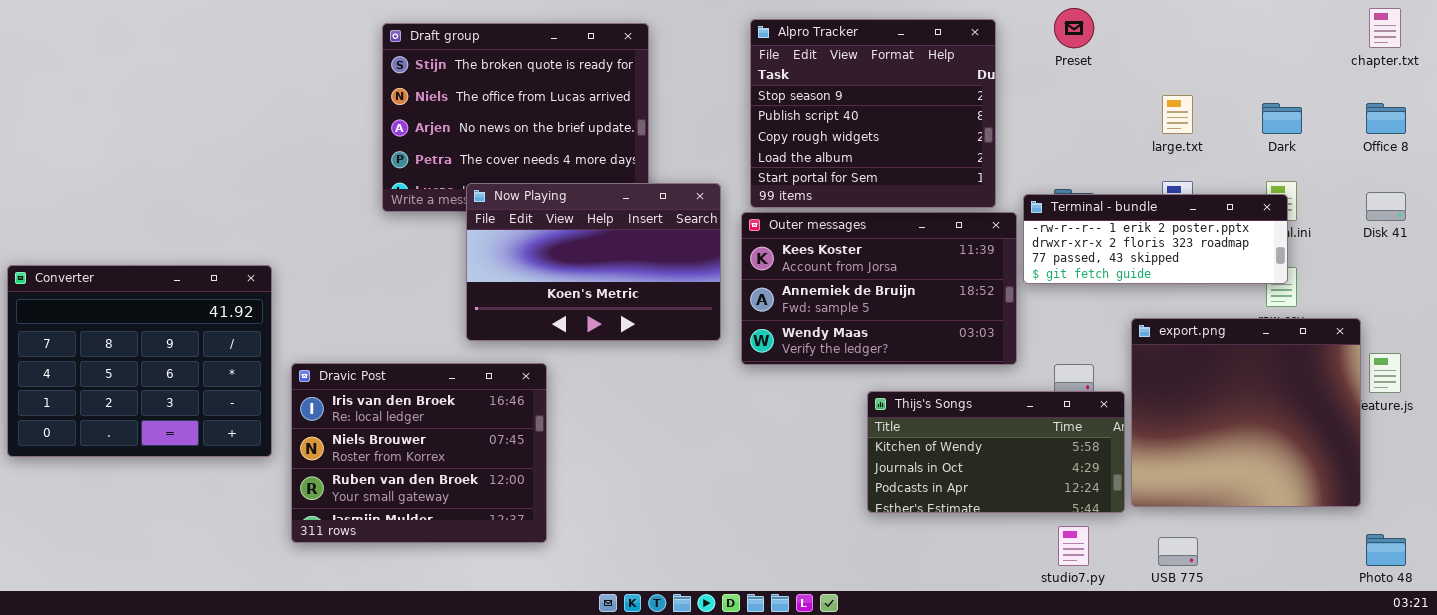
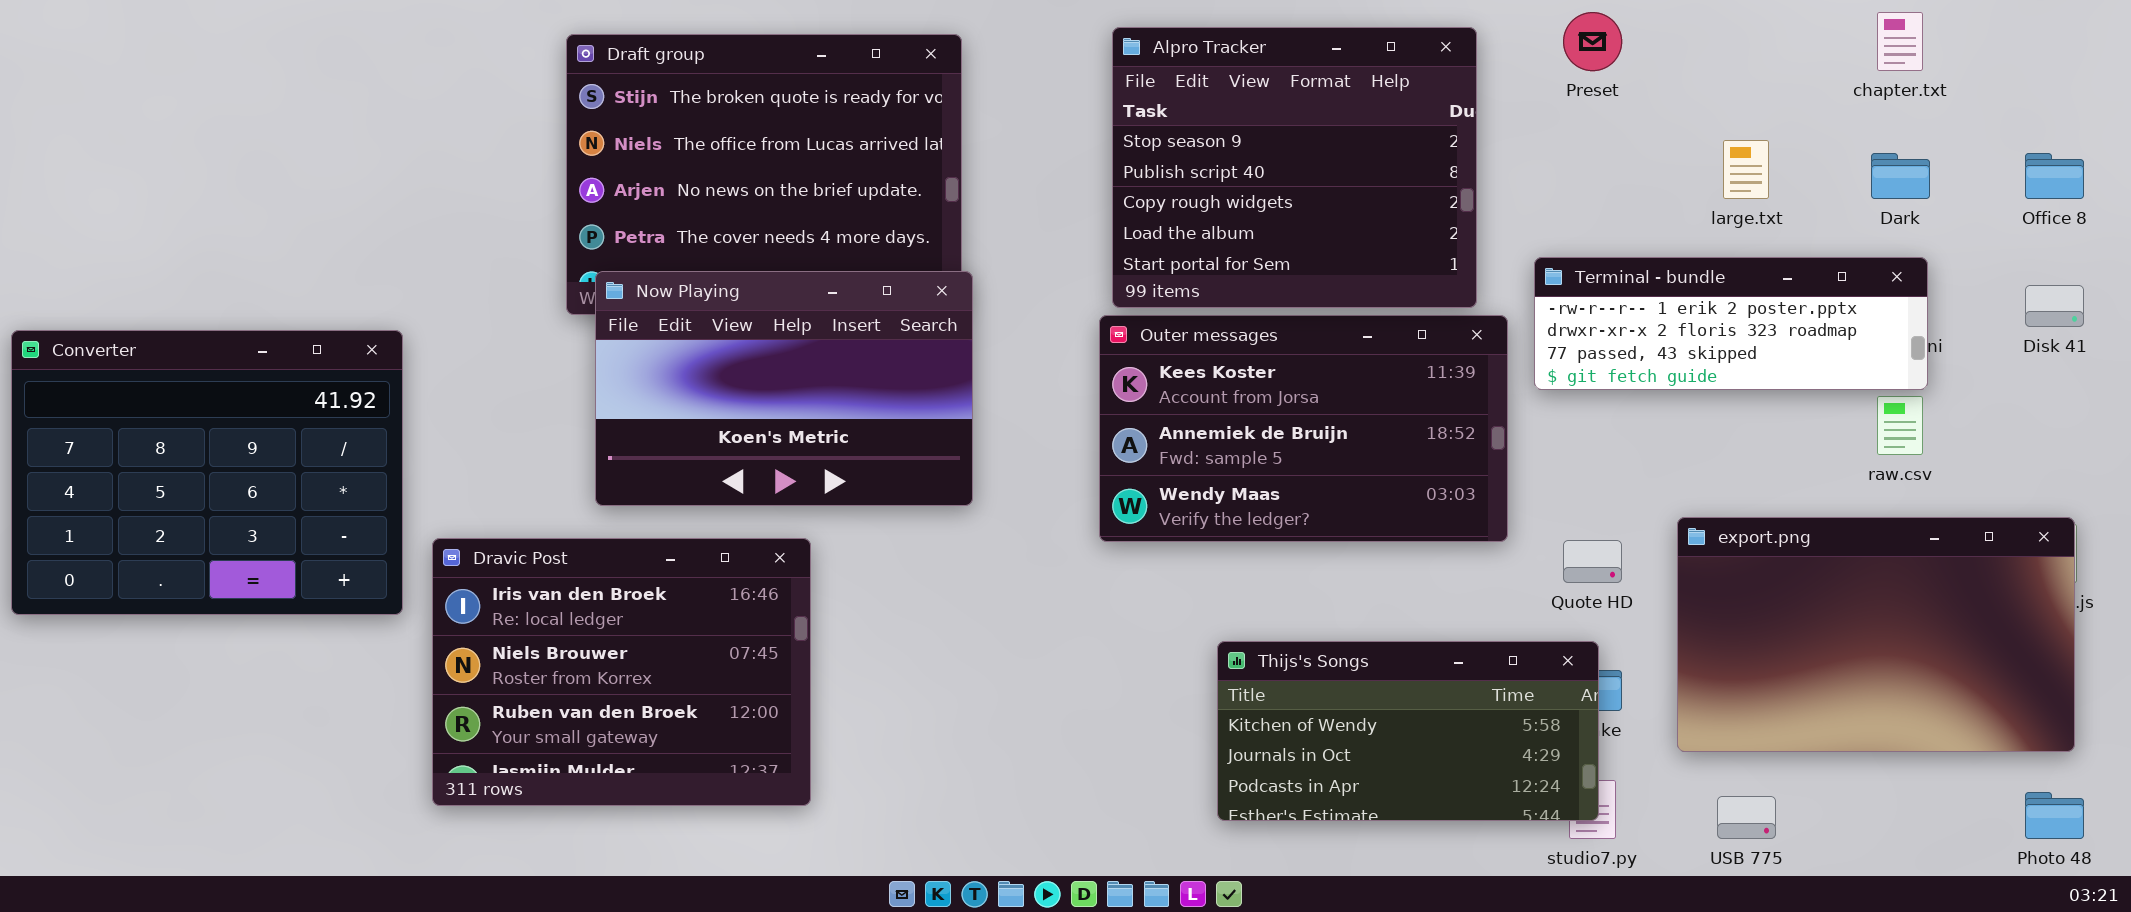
chapter.txt: [1369,8,1401,48] -> [1877,12,1923,71], moved
Now Playing: [466,183,721,341] -> [595,271,973,506], moved
Terminal - bundle: [1023,194,1288,284] -> [1534,257,1928,390], moved
Converter: [7,265,272,457] -> [11,330,403,615], moved
export.png: [1131,318,1361,507] -> [1677,517,2075,752], resized
Thijs's Songs: [867,391,1125,513] -> [1217,641,1599,821], moved

